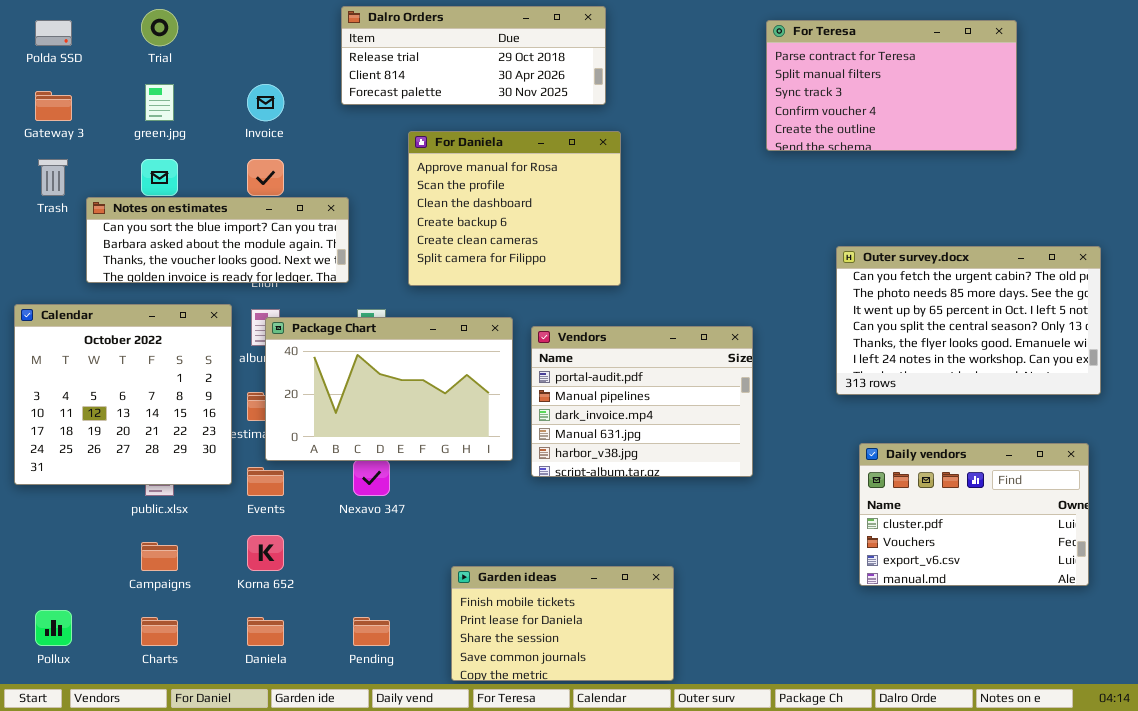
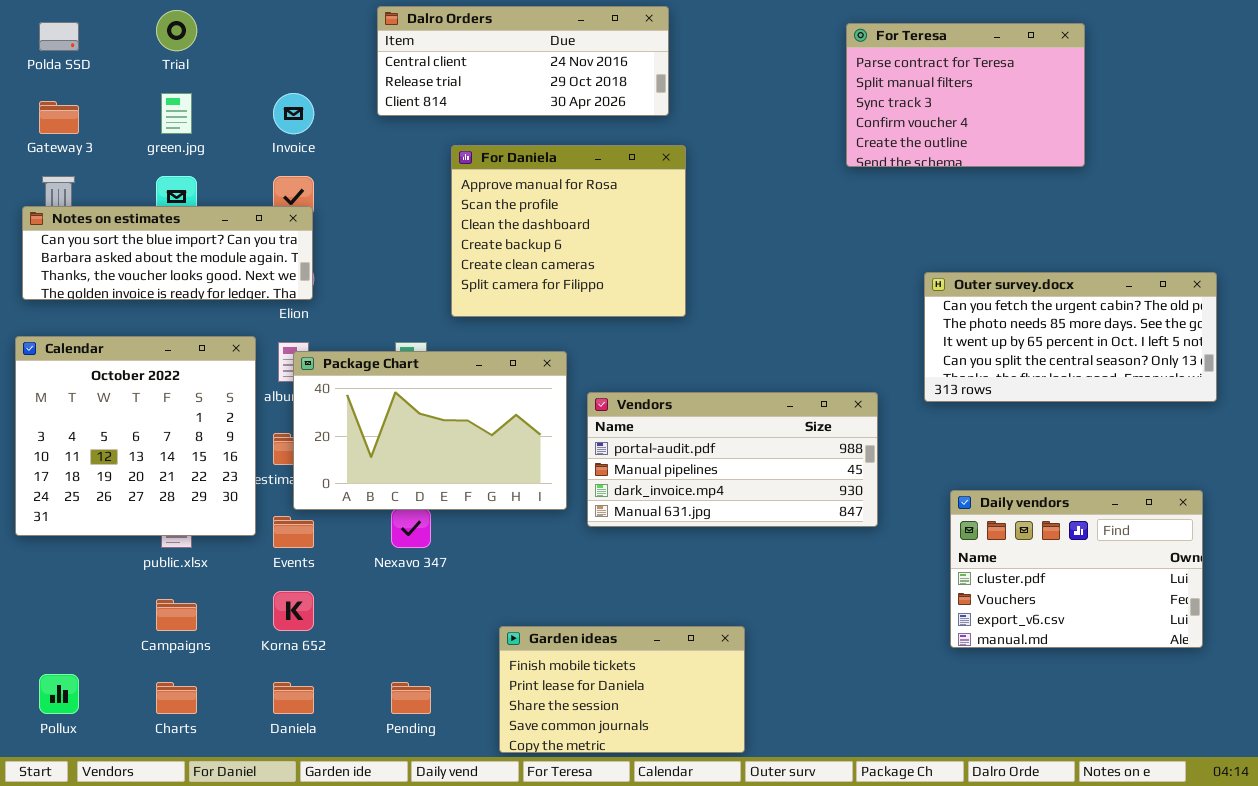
Dalro Orders: [341,6,606,105] -> [377,6,669,116], scrolled up 1 row
For Teresa: [766,20,1017,151] -> [846,23,1085,167], resized
Notes on estimates: [86,197,349,283] -> [22,206,313,300], moved
Outer survey.docx: [836,246,1101,395] -> [924,272,1217,402], resized
Vendors: [531,326,753,477] -> [587,392,878,527], resized

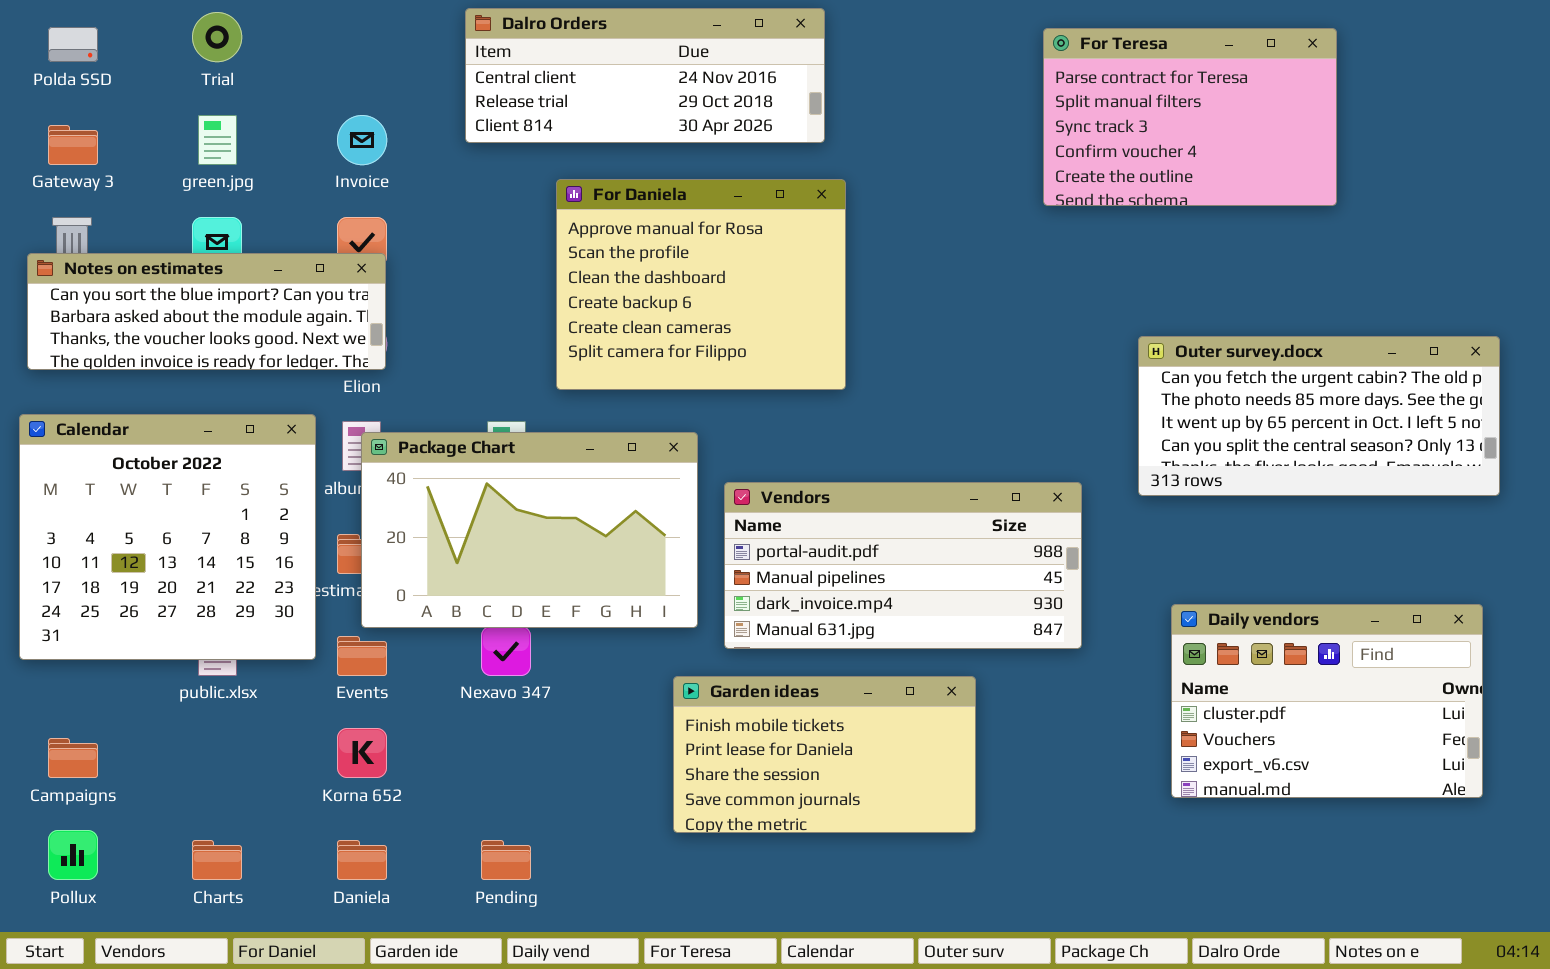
Campaigns: [156,599,197,631] -> [48,738,98,778], moved
Garden ideas: [499,626,745,753] -> [673,676,976,833], moved

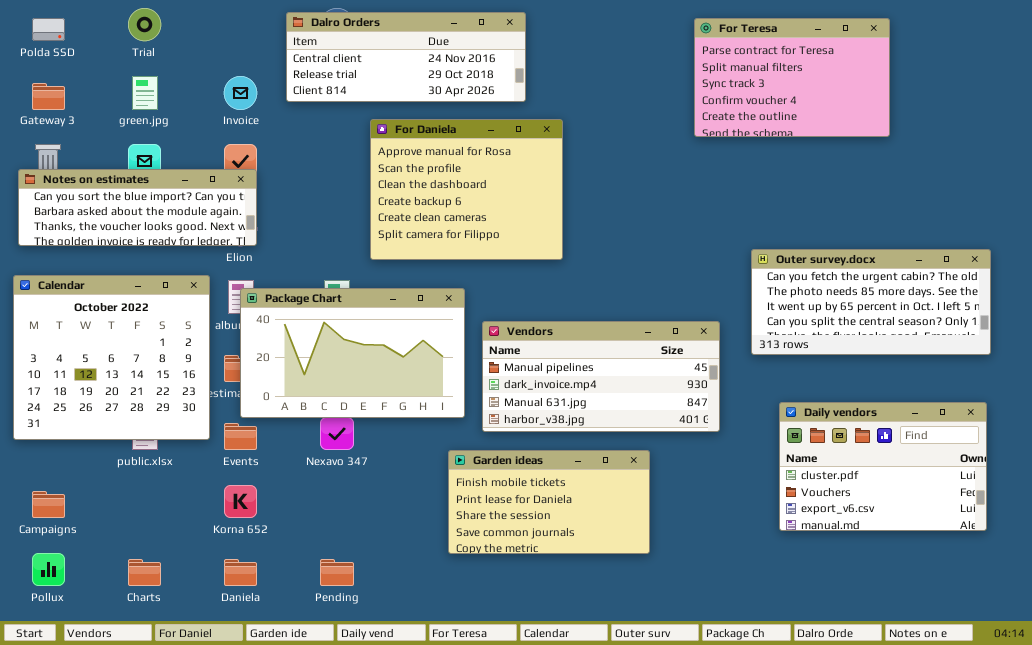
Dalro Orders: [465,8,825,143] -> [286,12,526,102], moved
Outer survey.docx: [1138,336,1500,496] -> [751,249,991,355], moved
Vendors: [724,482,1082,649] -> [482,321,720,432], scrolled down 1 row

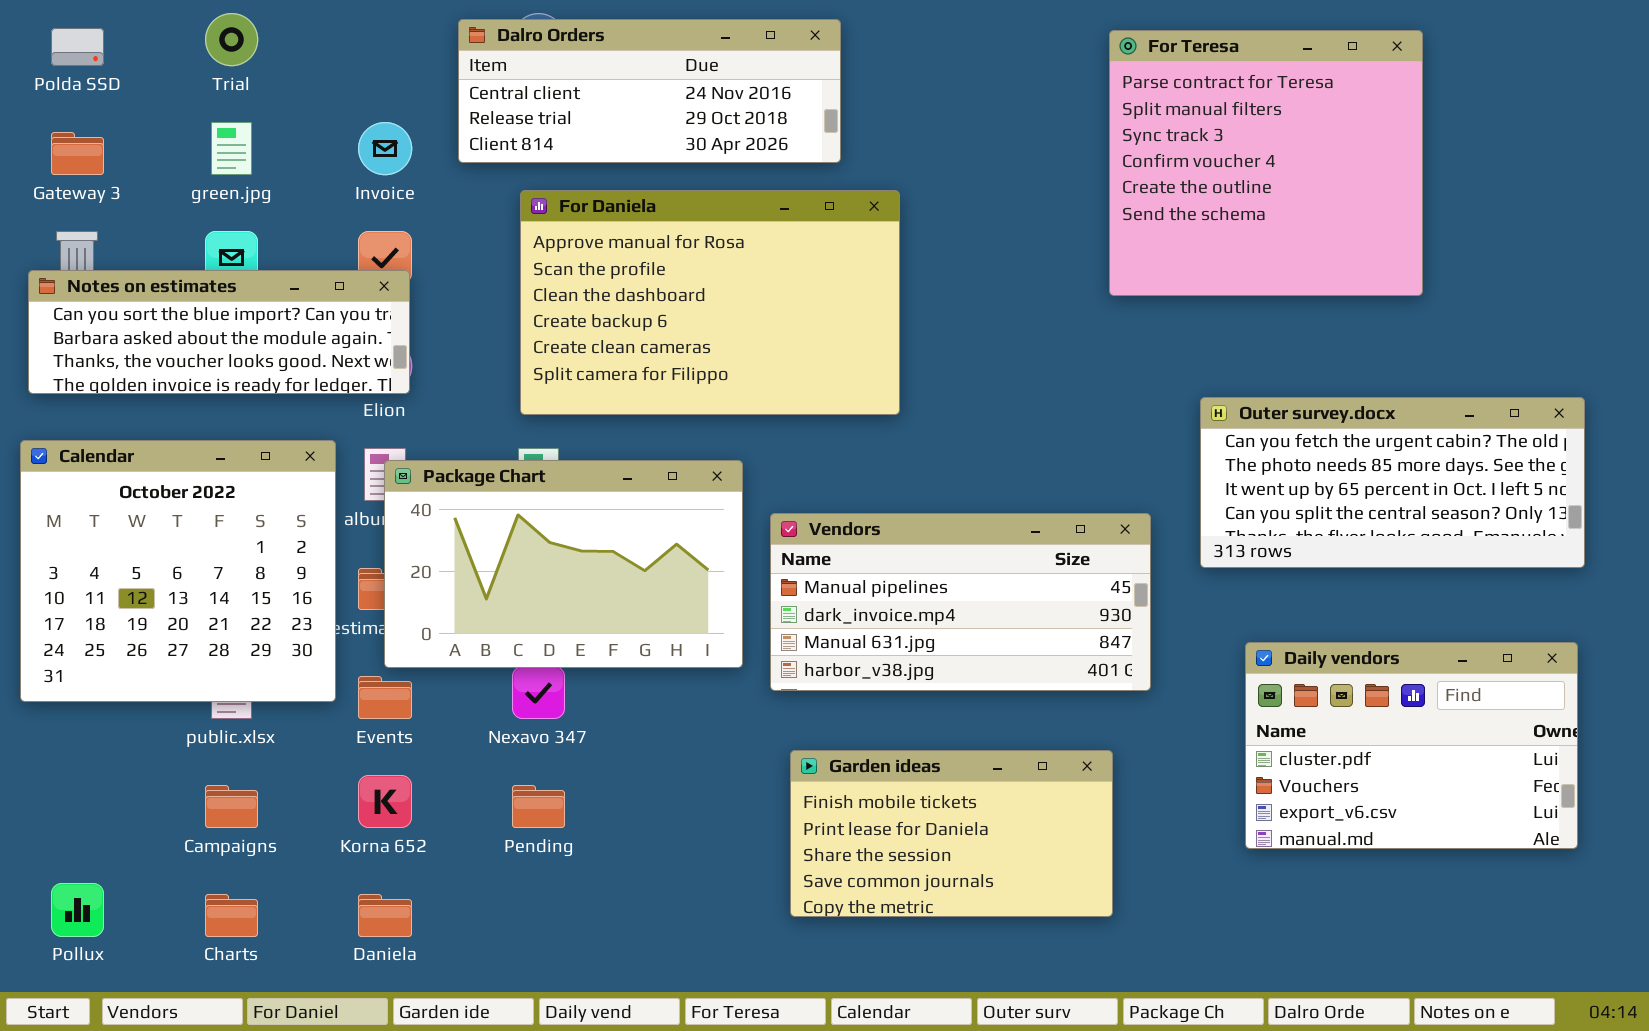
For Teresa: [694,18,890,137] -> [1109,30,1423,296], resized
For Daniela: [370,119,563,260] -> [520,190,900,415], resized
Garden ideas: [448,450,650,554] -> [790,750,1113,917], moved
Campaigns: [32,491,65,518] -> [205,785,258,828], moved
Pending: [320,559,354,586] -> [512,785,565,828], moved

